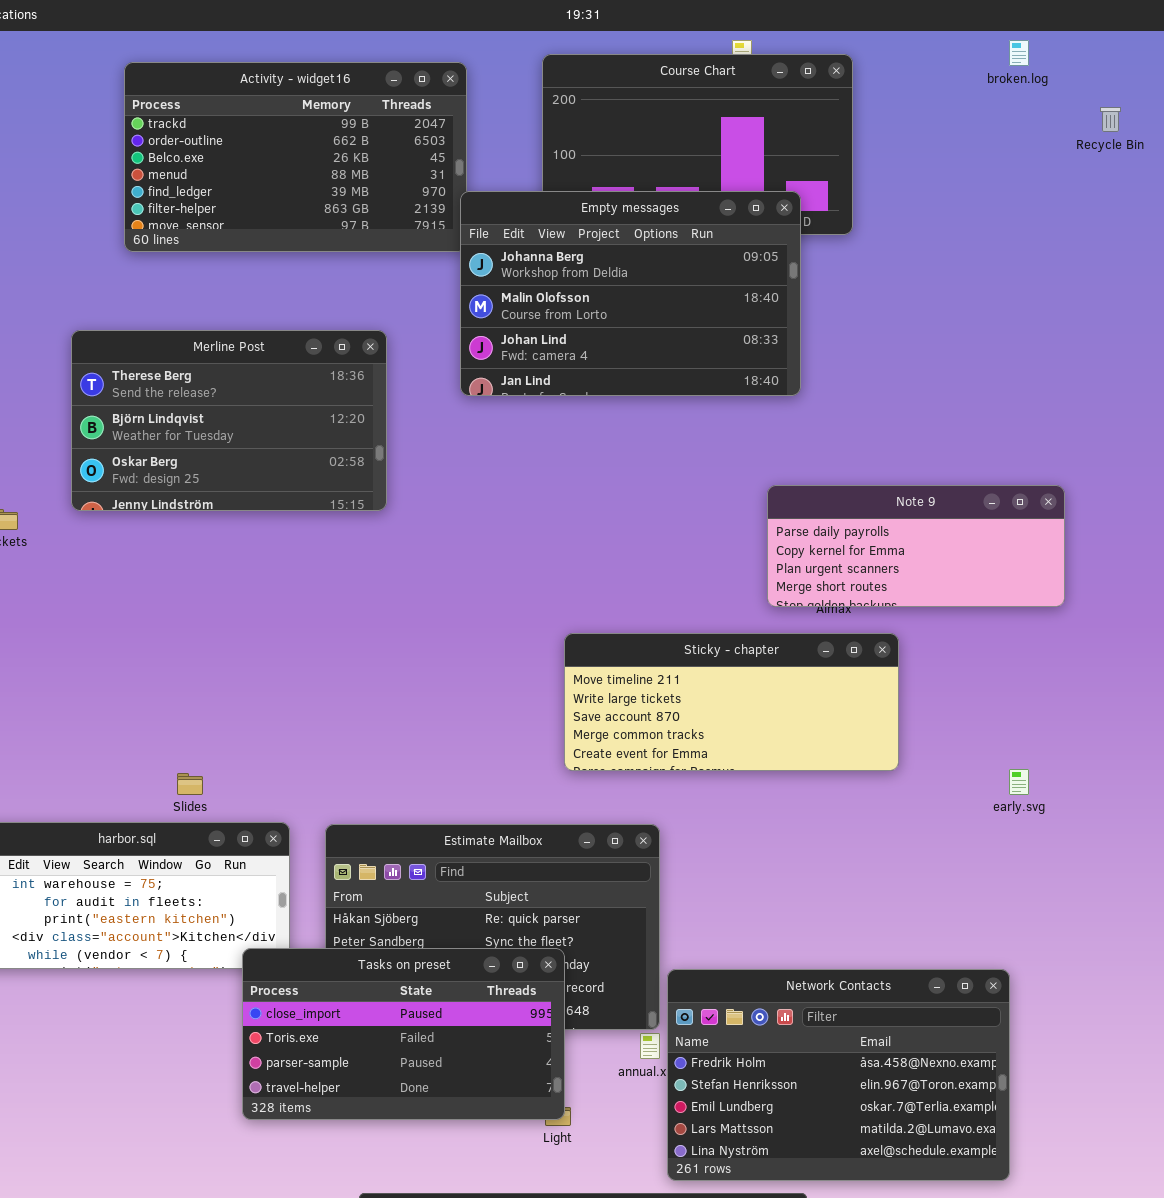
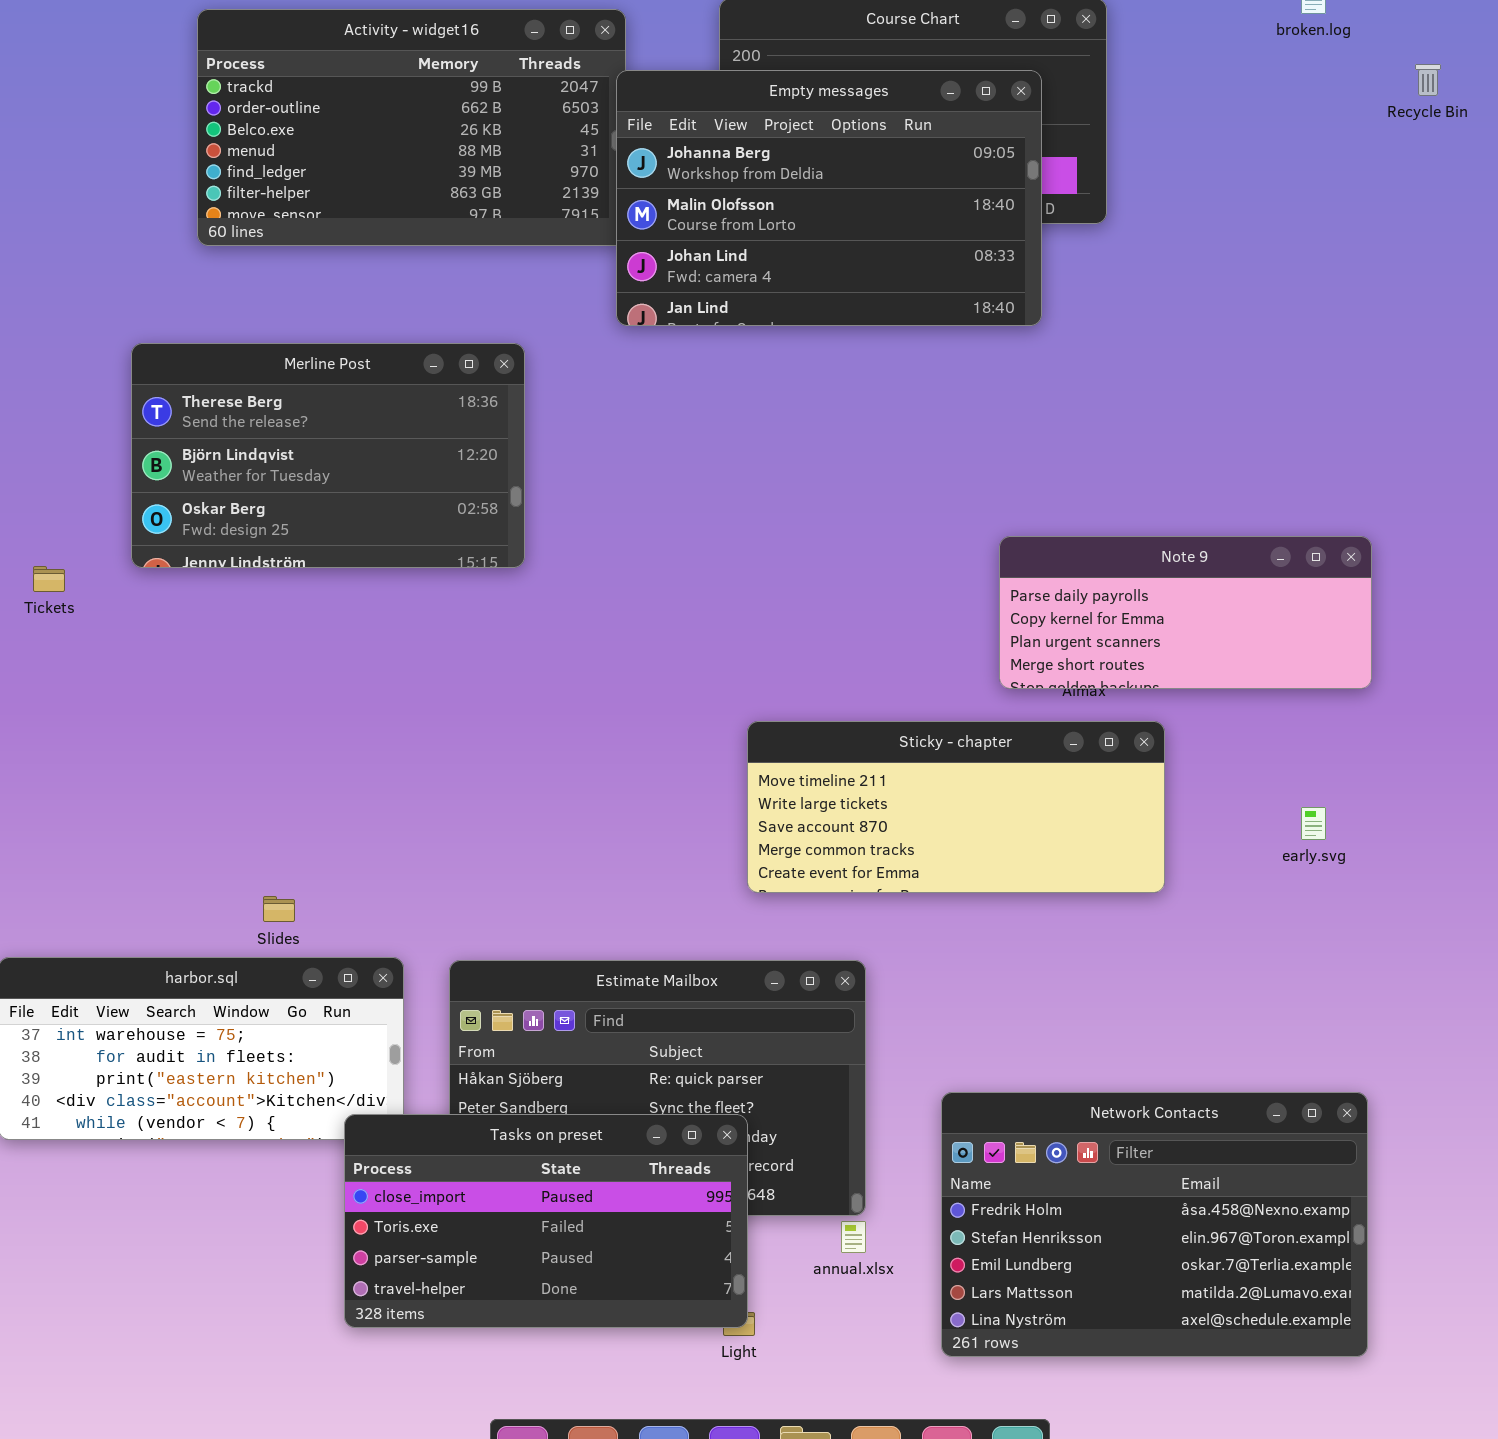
Empty messages: [460,191,801,396] -> [616,70,1042,326], moved
early.svg: [1009,769,1029,795] -> [1301,807,1326,840], moved
Network Contacts: [667,969,1010,1181] -> [941,1092,1368,1357], moved

